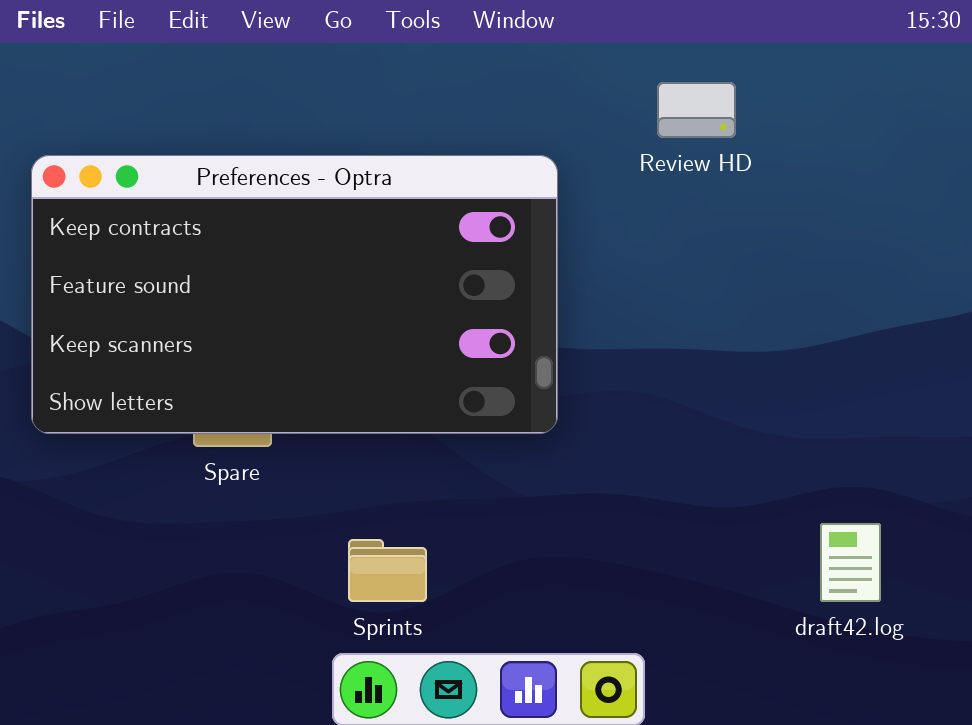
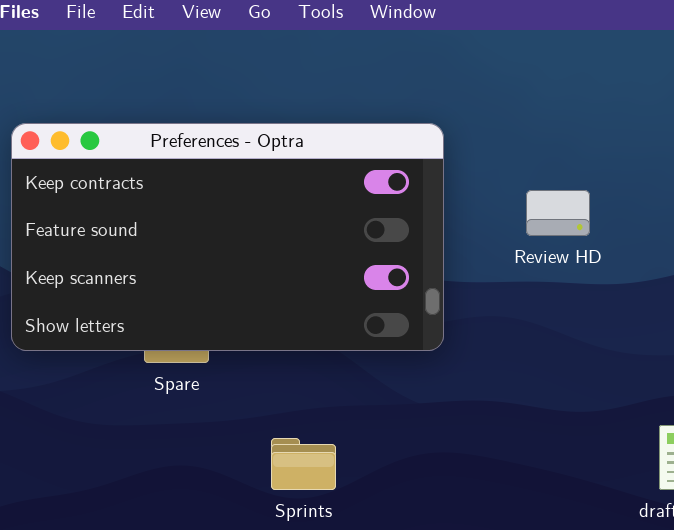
Review HD: [657,82,736,138] -> [526,190,590,236], moved

